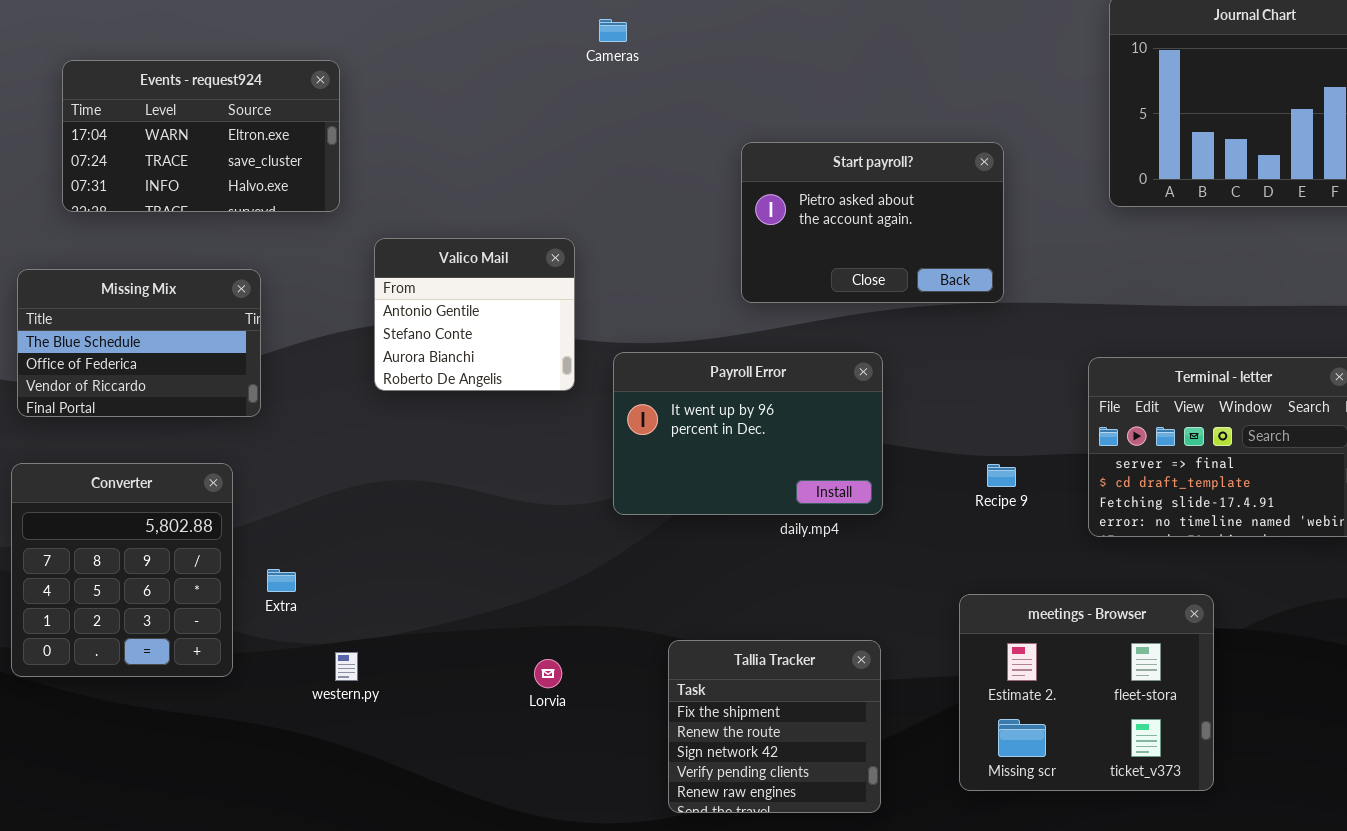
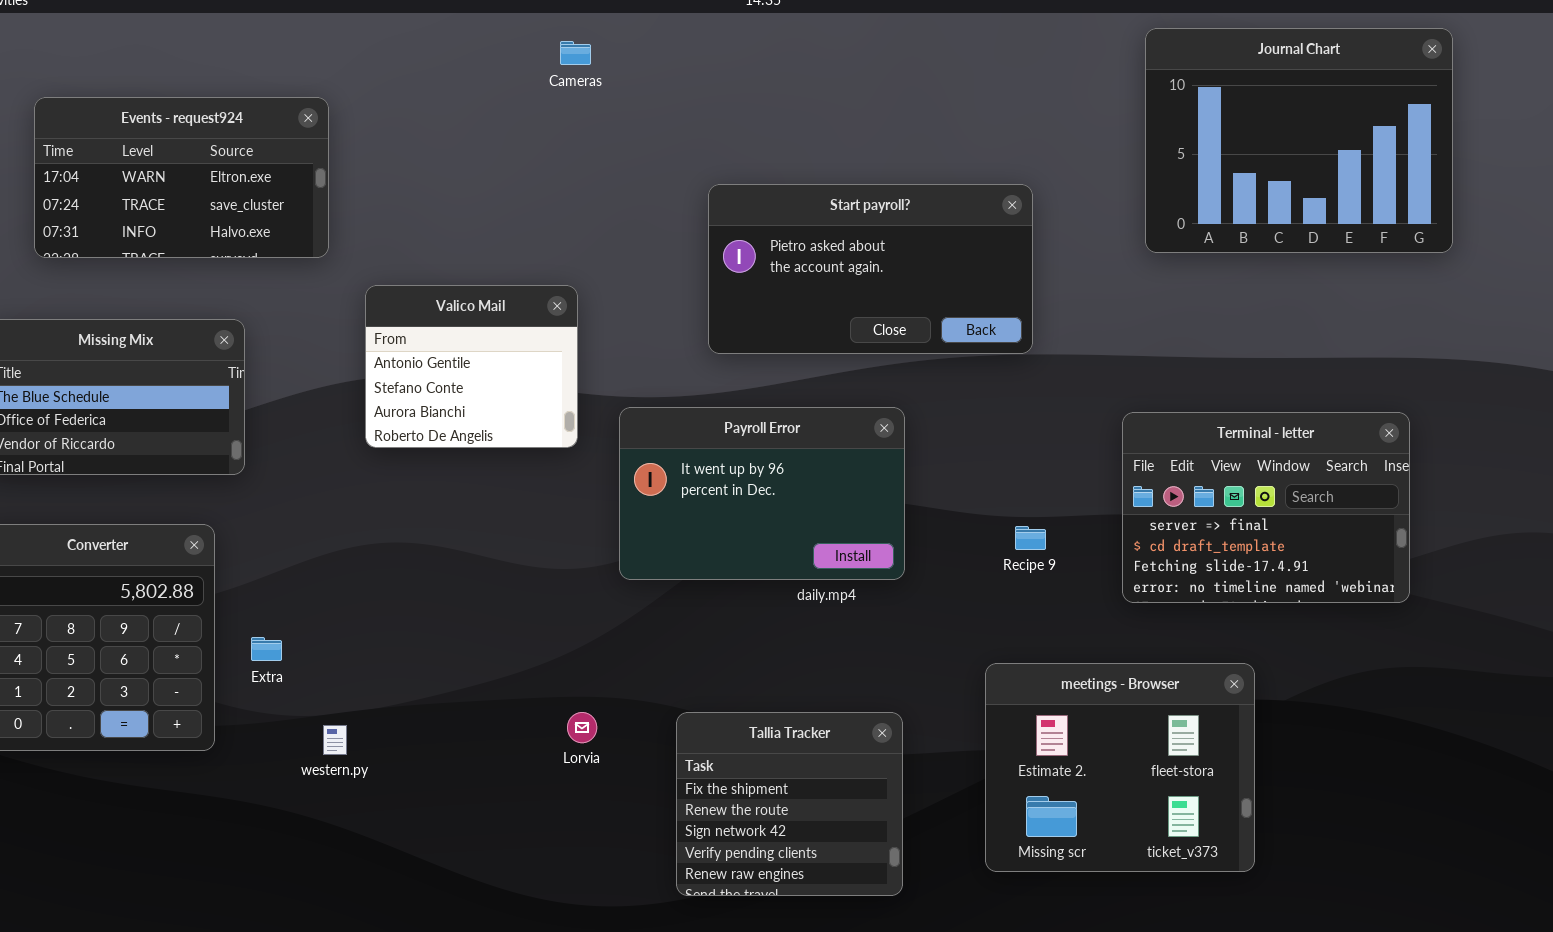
Cameras: [599,19,627,42] -> [560,41,591,65], moved
Start payroll?: [741,142,1004,303] -> [708,184,1033,354], resized
Lorvia: [534,659,562,688] -> [567,712,597,743], moved

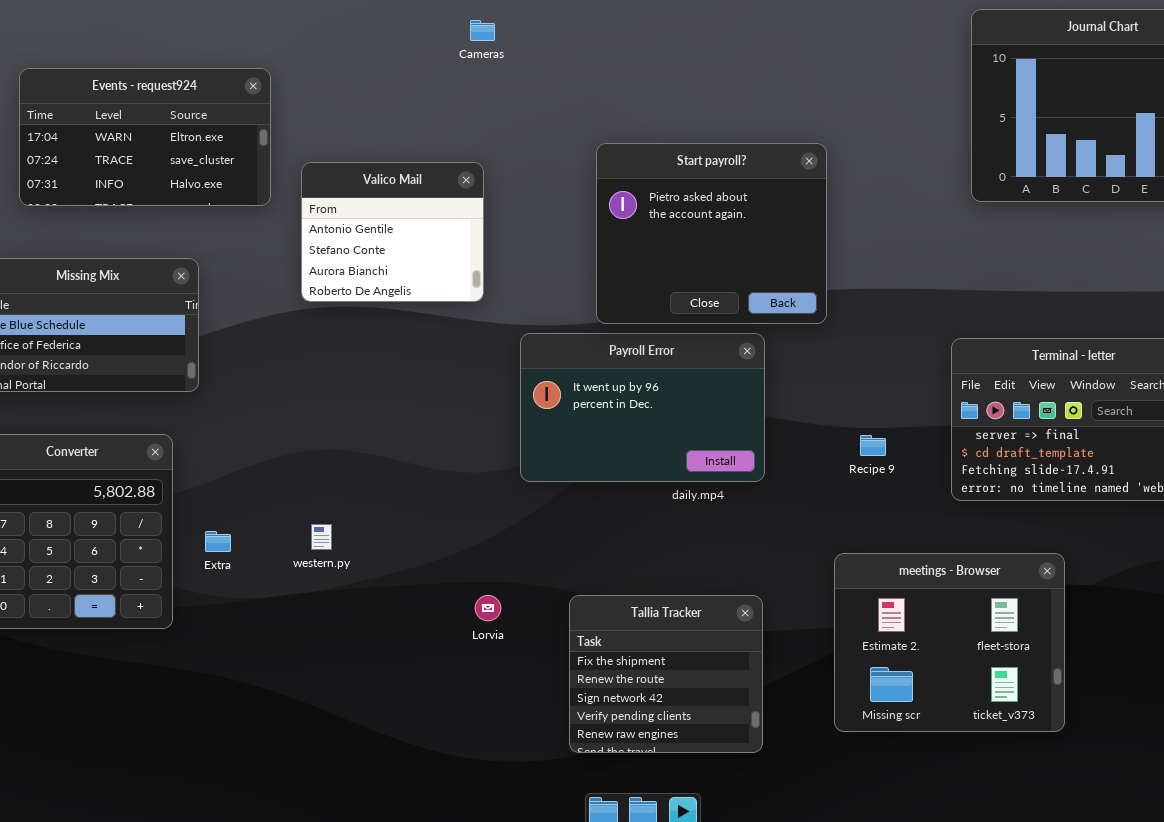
Start payroll?: [708,184,1033,354] -> [596,143,827,324], resized
Valico Mail: [365,285,578,448] -> [301,162,484,302], moved
western.py: [323,725,347,755] -> [311,524,332,550], moved

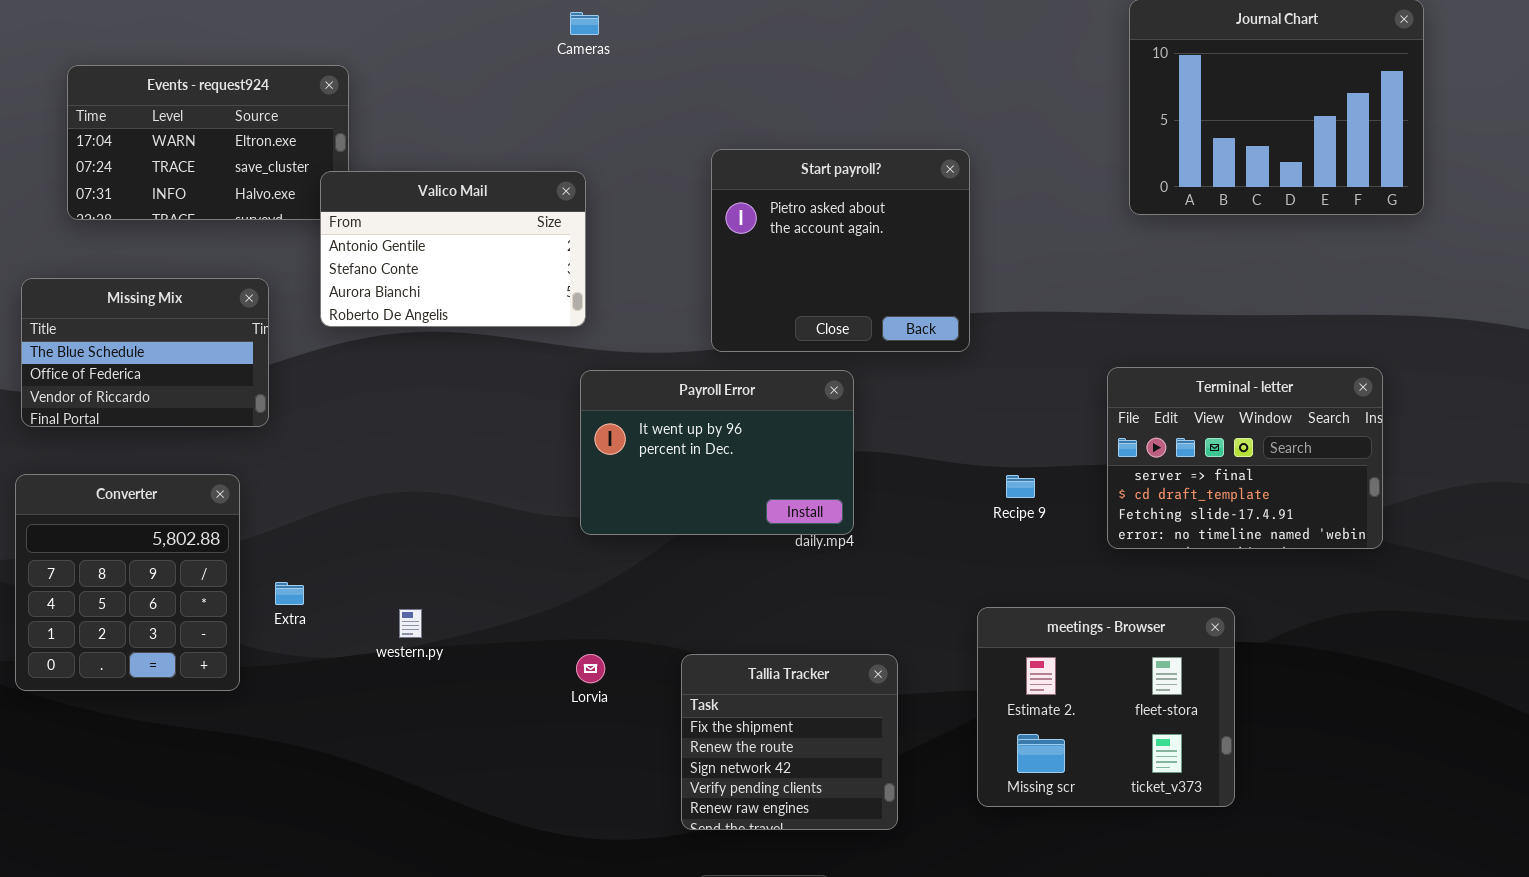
Valico Mail: [301,162,484,302] -> [320,171,586,327], resized
Payroll Error: [520,333,765,482] -> [580,370,854,535], moved
western.py: [311,524,332,550] -> [399,609,422,638], moved

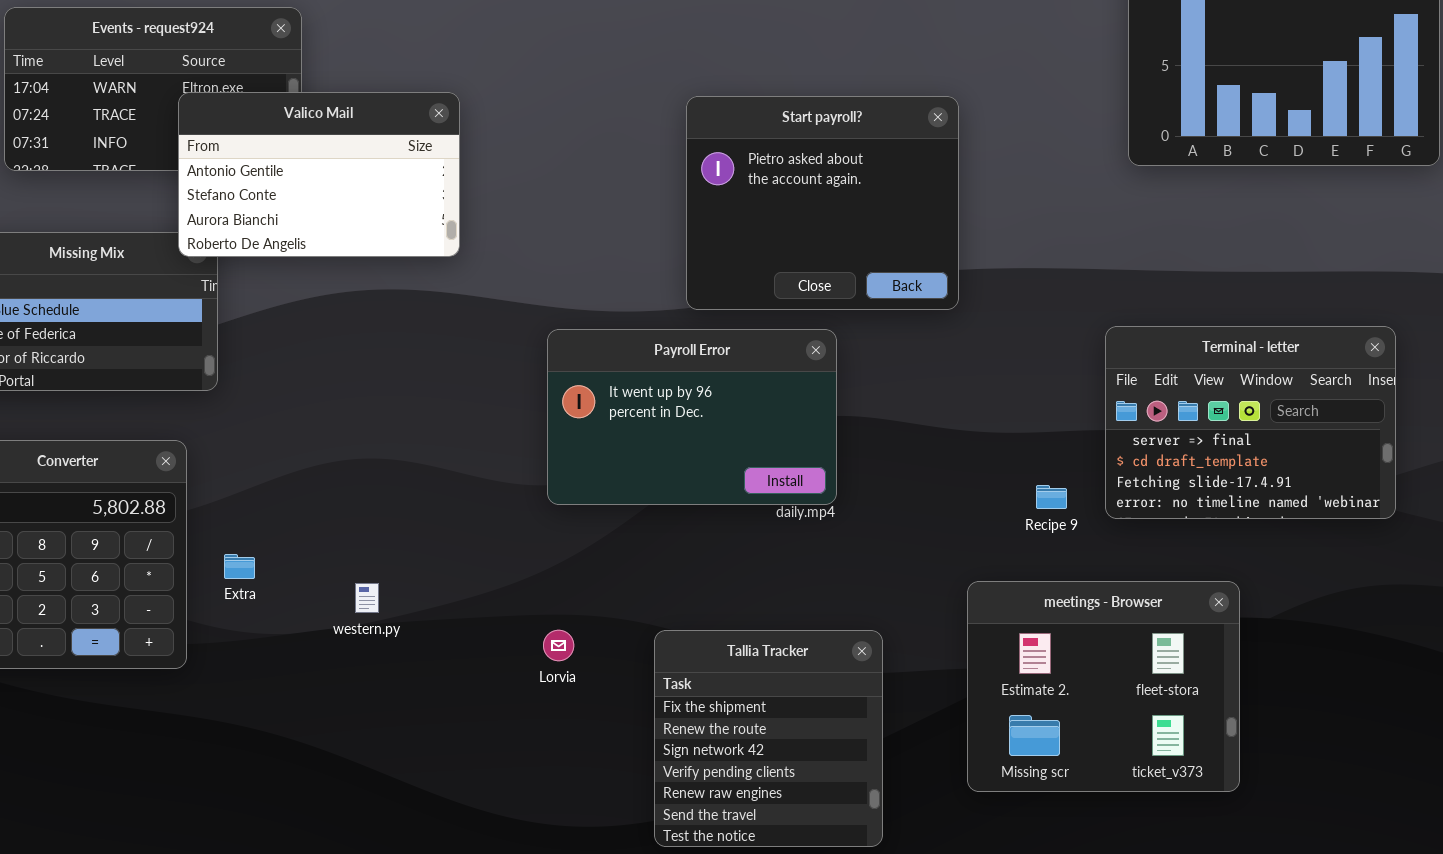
Valico Mail: [320,171,586,327] -> [178,92,460,257], moved
Recipe 9: [1006,475,1035,498] -> [1036,485,1067,509], moved
Tallia Tracker: [681,654,898,830] -> [654,630,883,847], resized

